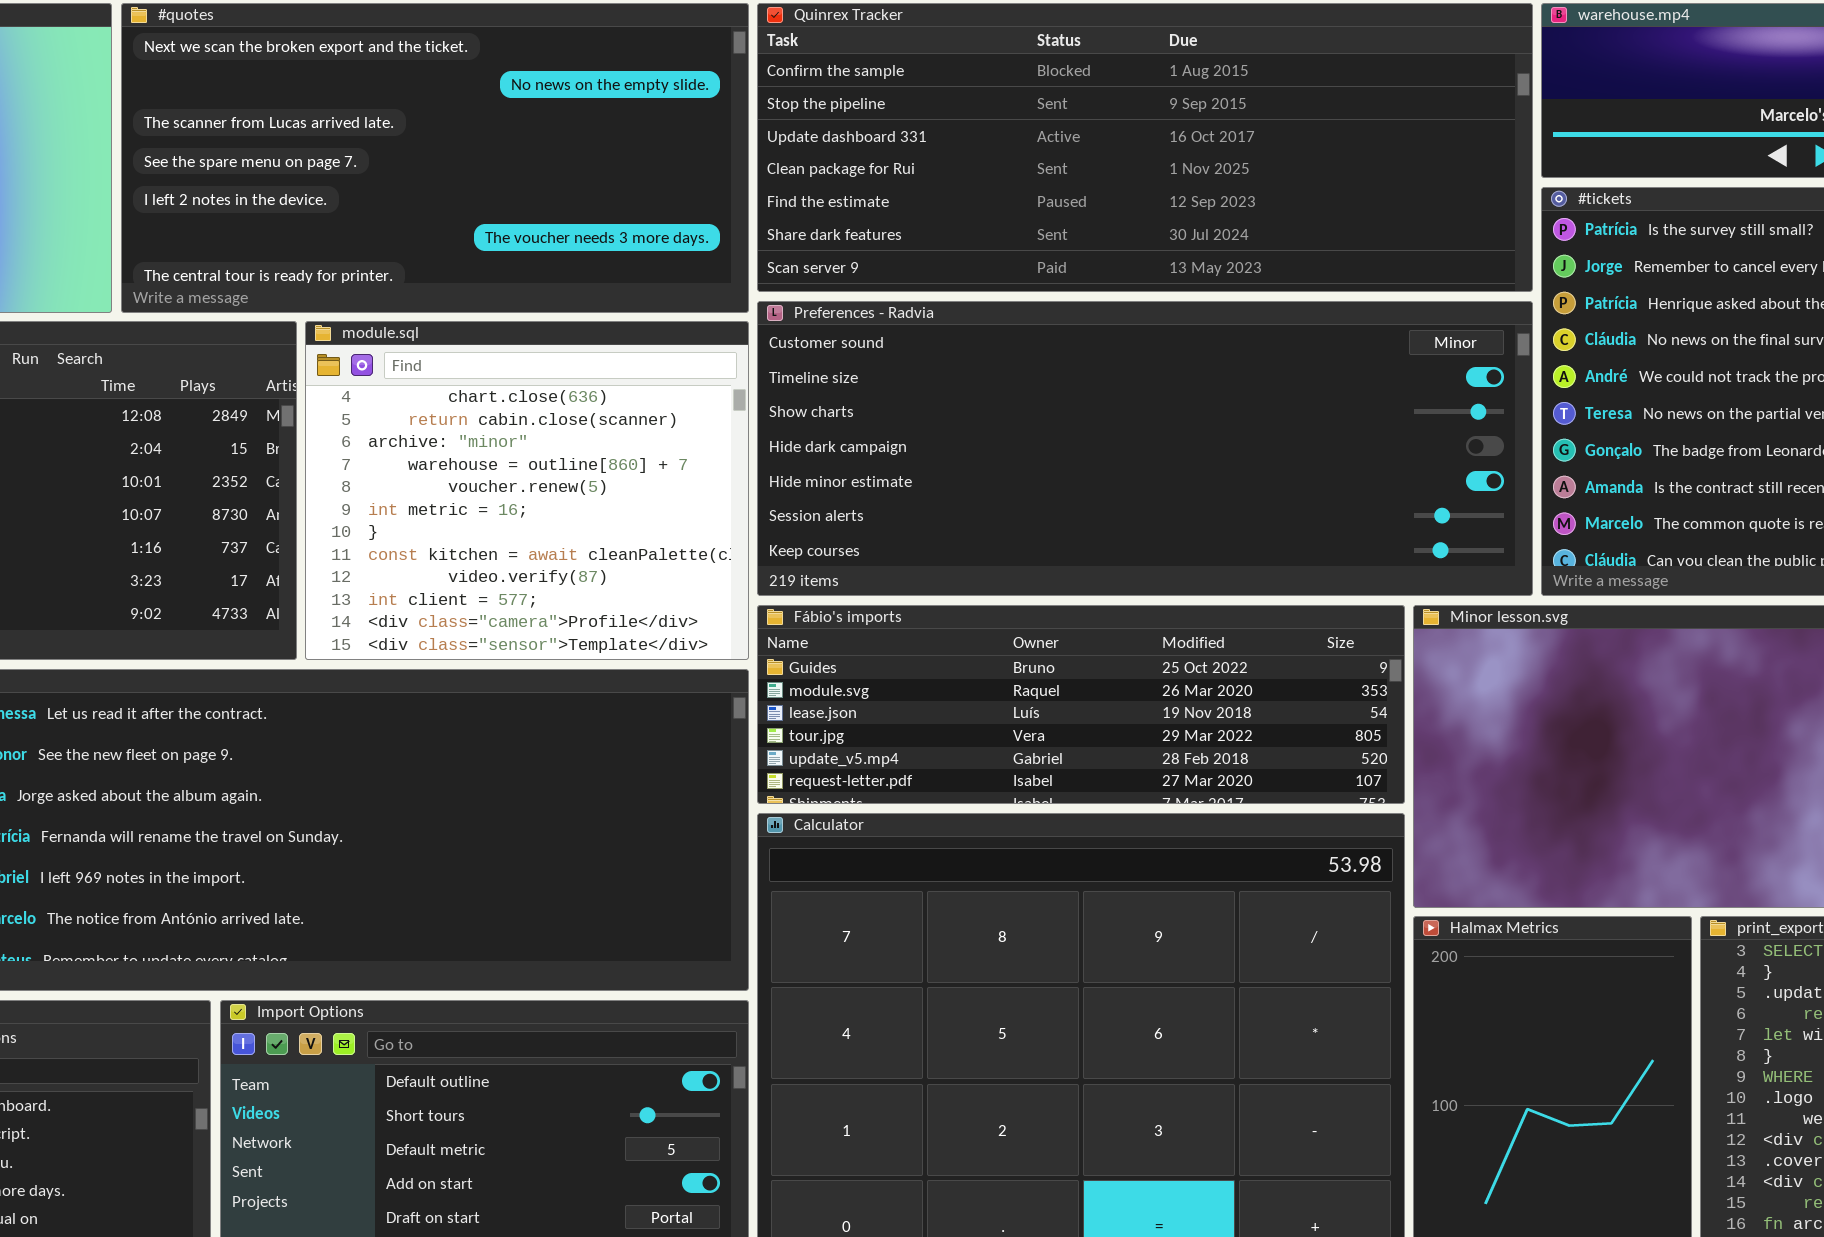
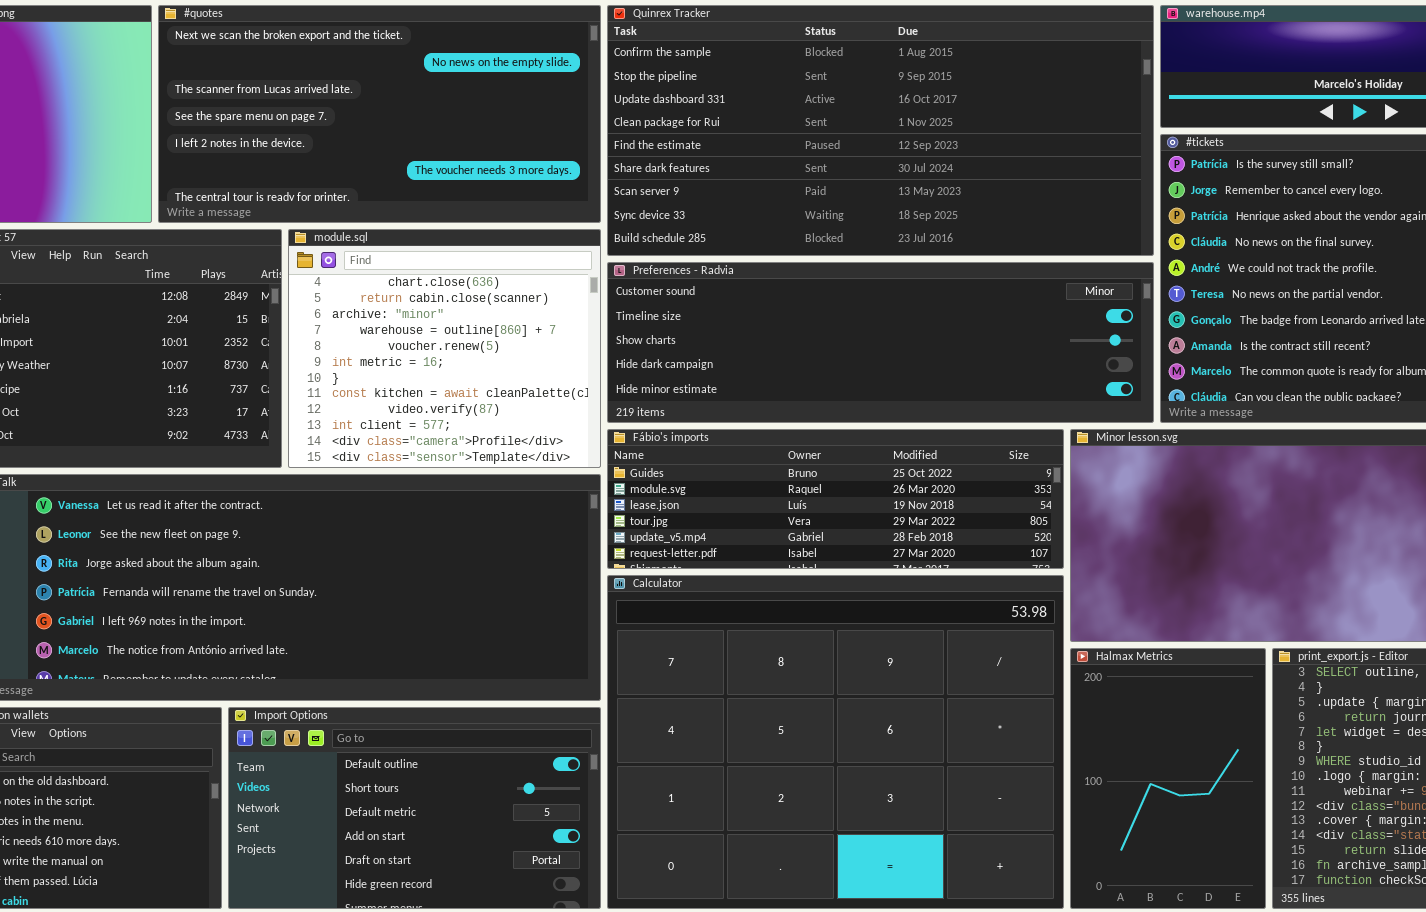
Quinrex Tracker: [757,3,1533,292] -> [607,5,1154,256], resized
Preferences - Radvia: [757,301,1533,596] -> [607,262,1154,423], resized

